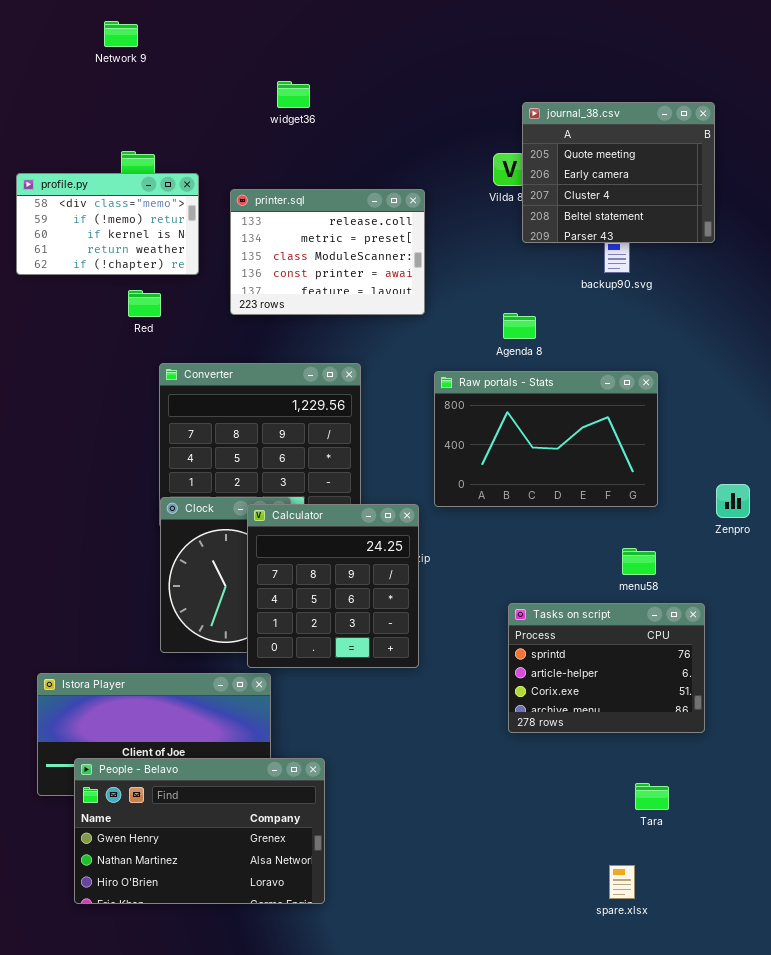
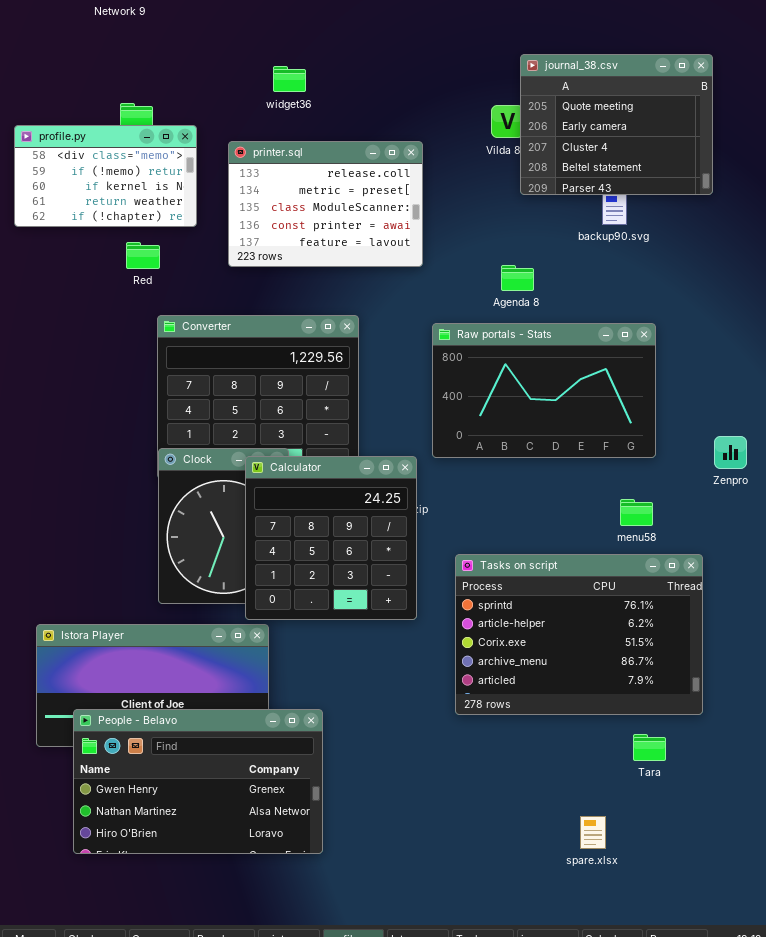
widget36: [277,81,310,108] -> [273,66,306,92], moved
Tasks on script: [508,603,705,733] -> [455,554,703,715], resized
spare.xlsx: [609,865,635,899] -> [580,816,606,849], moved

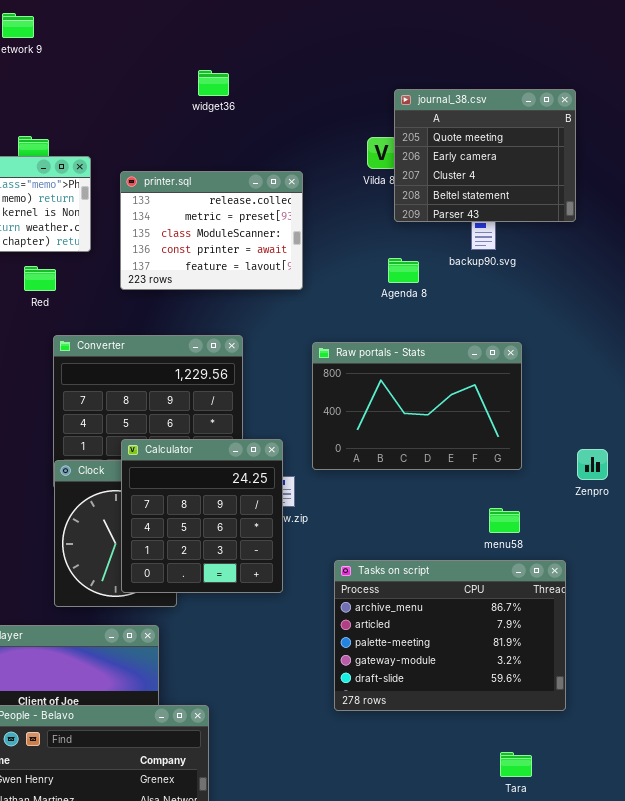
widget36: [273,66,306,92] -> [198,70,229,96], moved
Agenda 8: [501,265,534,291] -> [388,258,419,283], moved
Calculator: [245,456,417,620] -> [121,439,283,593], moved
Tasks on script: [455,554,703,715] -> [334,560,566,711], scrolled down 3 rows
Tara: [633,734,666,761] -> [500,752,532,777], moved

